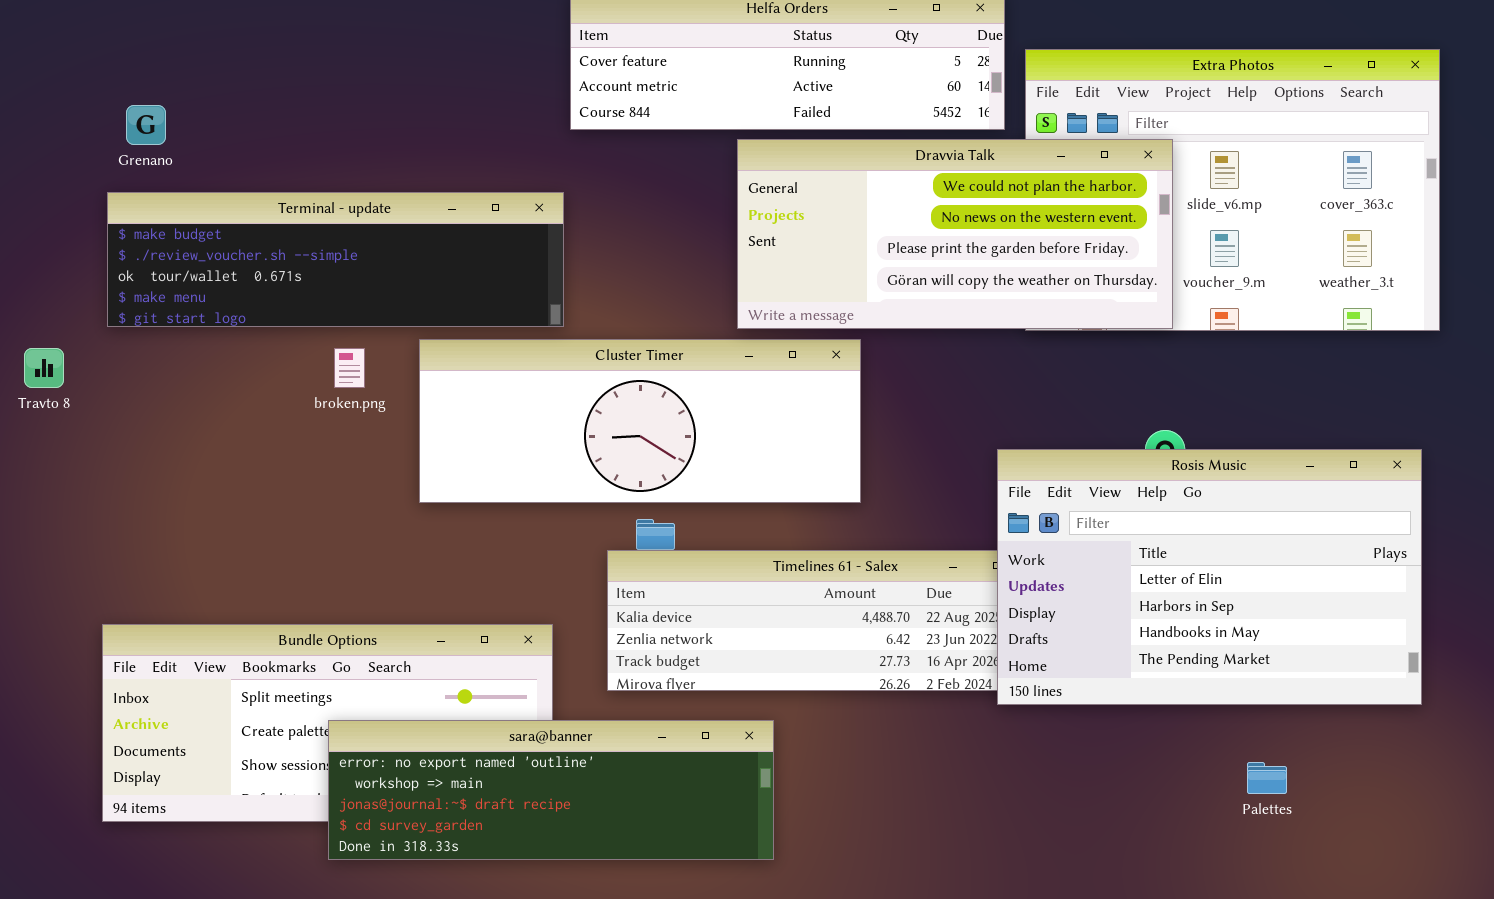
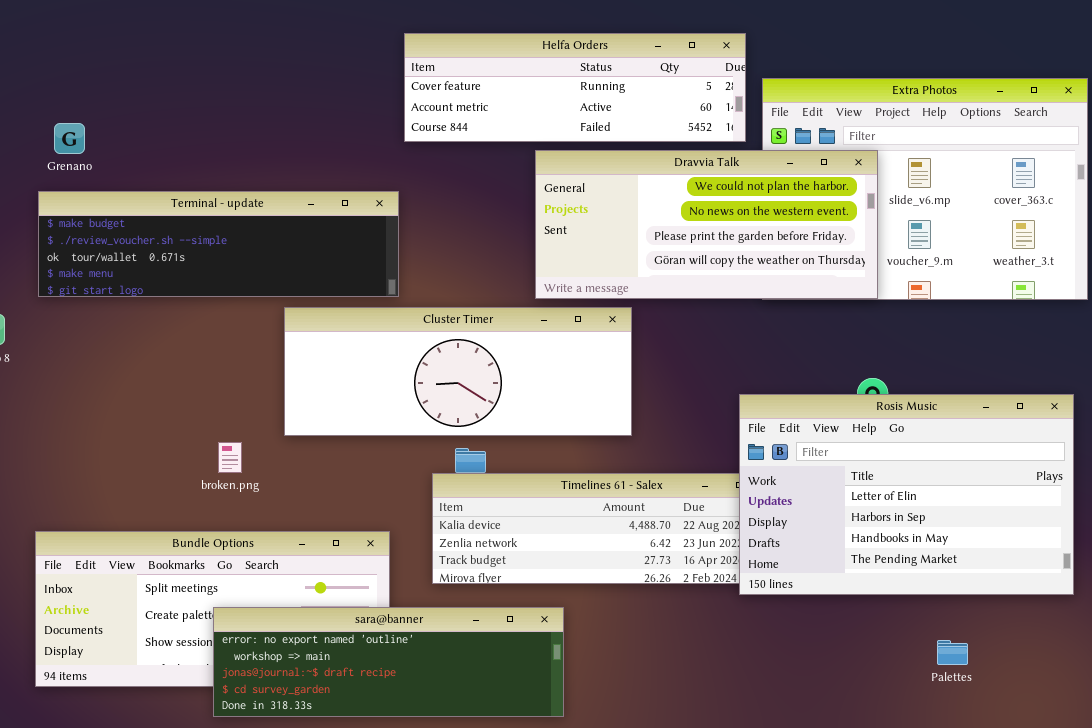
broken.png: [334,348,365,388] -> [218,442,242,473], moved

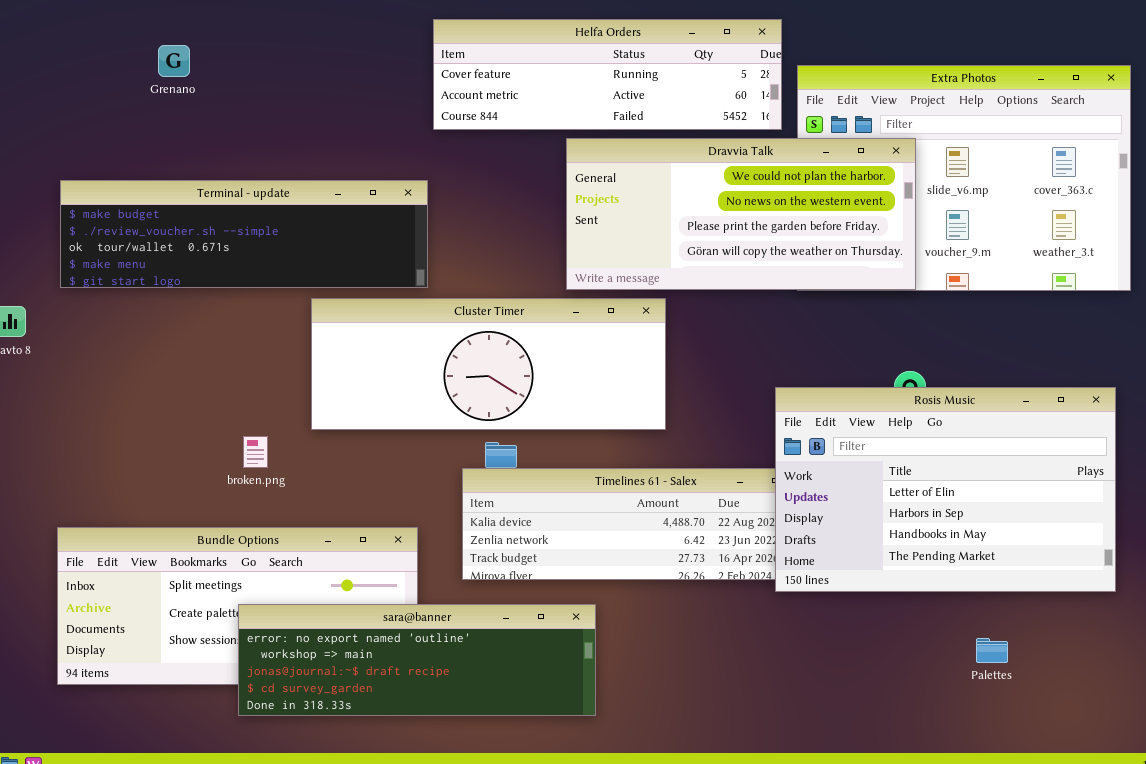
Grenano: [54,123,85,154] -> [158,45,190,77], moved

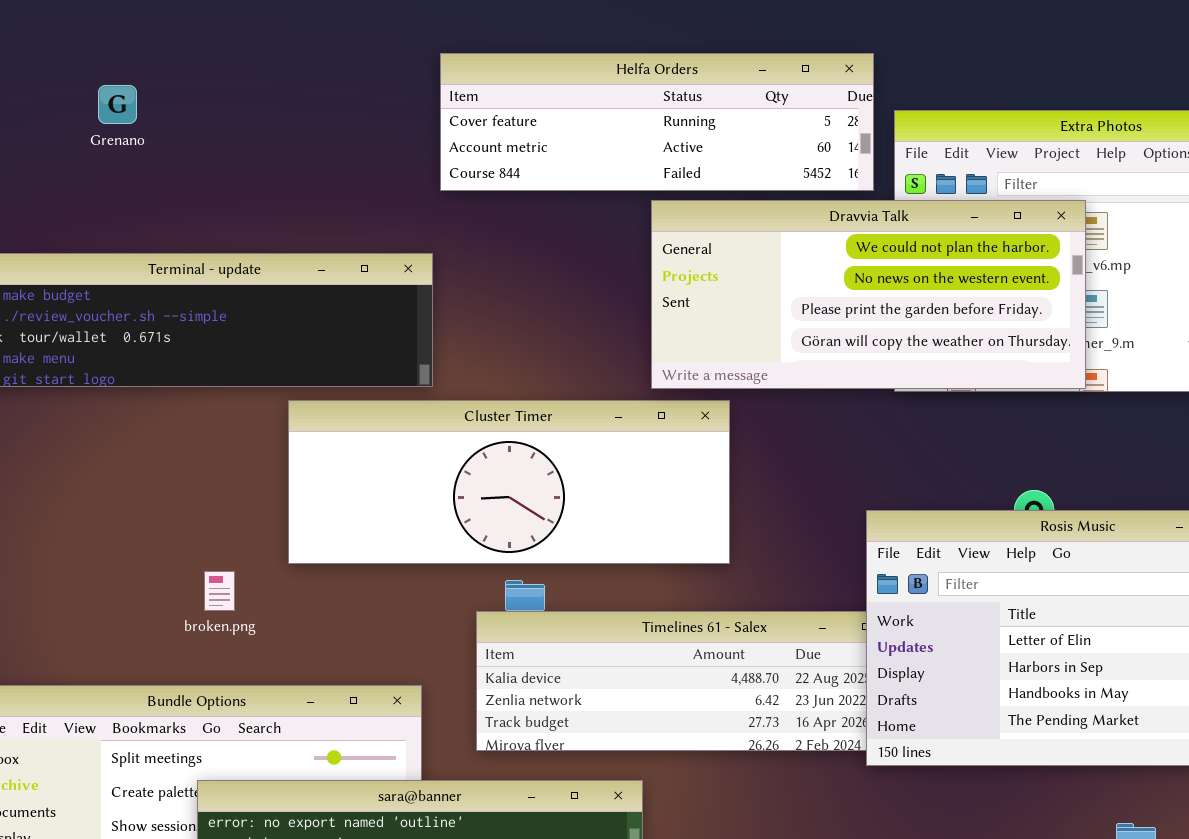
Dravvia Talk: [566,138,916,290] -> [651,200,1086,389], moved

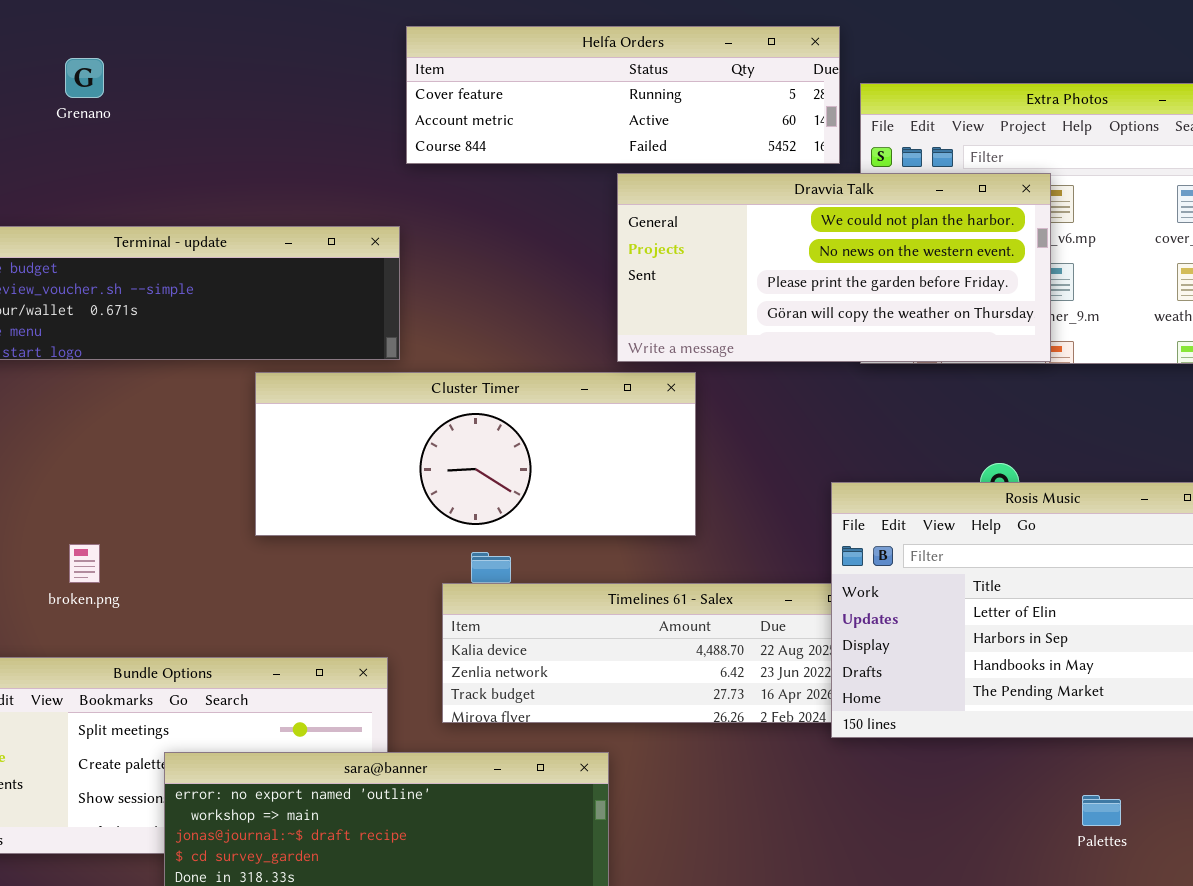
broken.png: [204,571,235,611] -> [69,544,100,583], moved

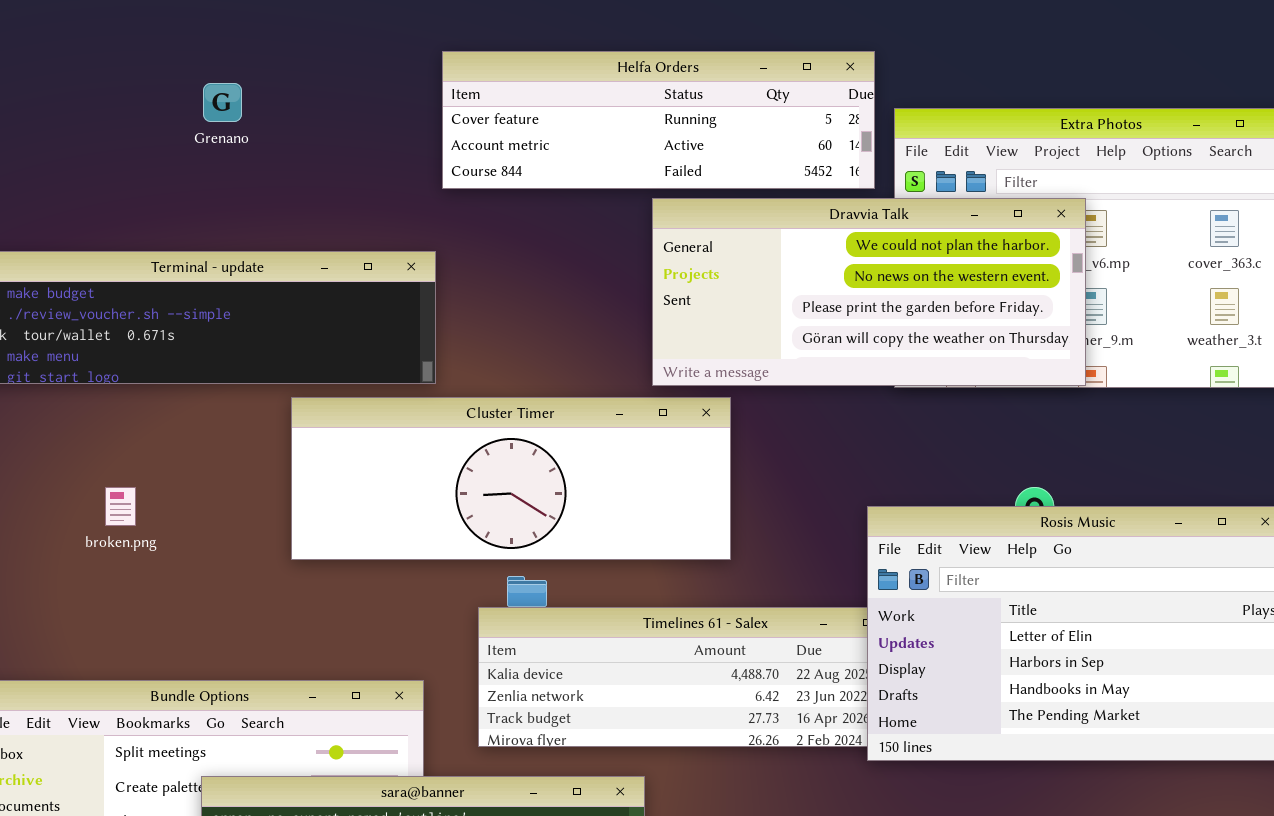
Grenano: [65,58,104,98] -> [203,83,242,122], moved
broken.png: [69,544,100,583] -> [105,487,136,526], moved

